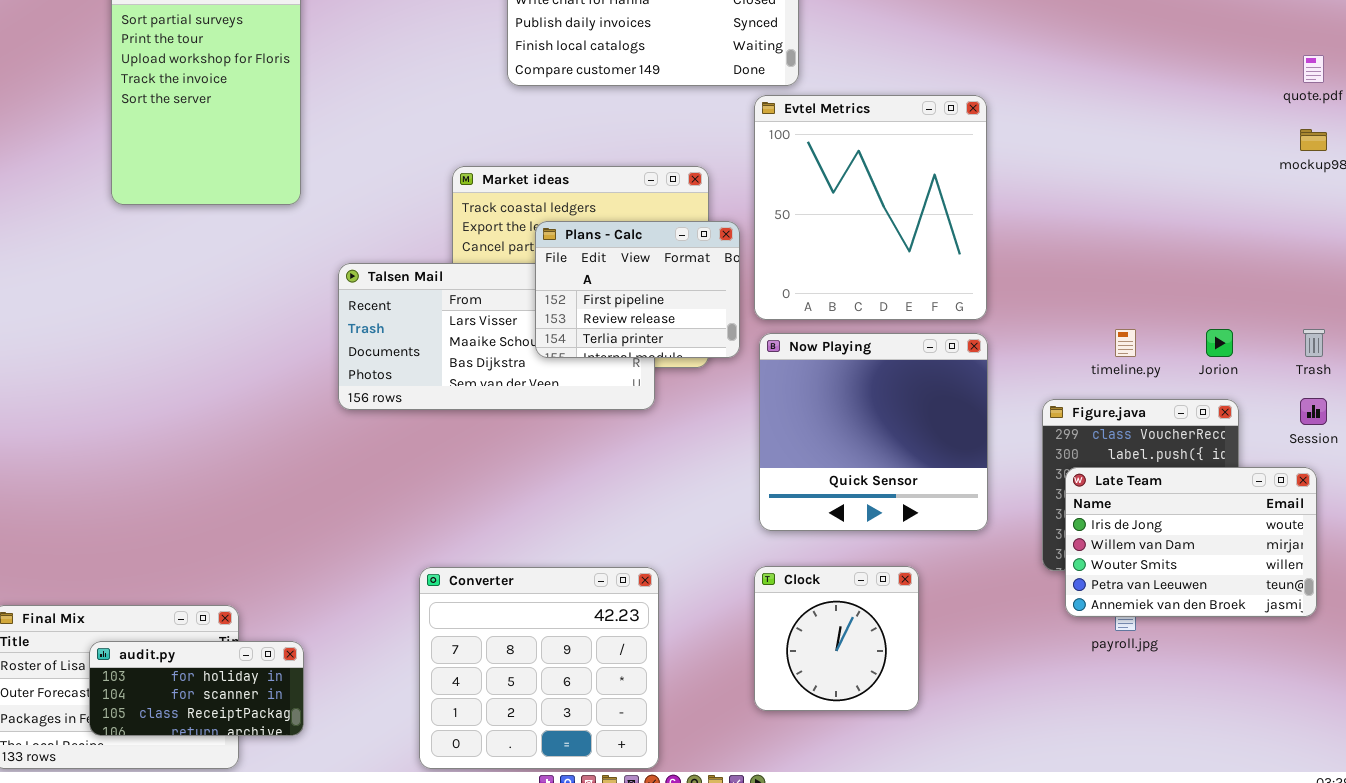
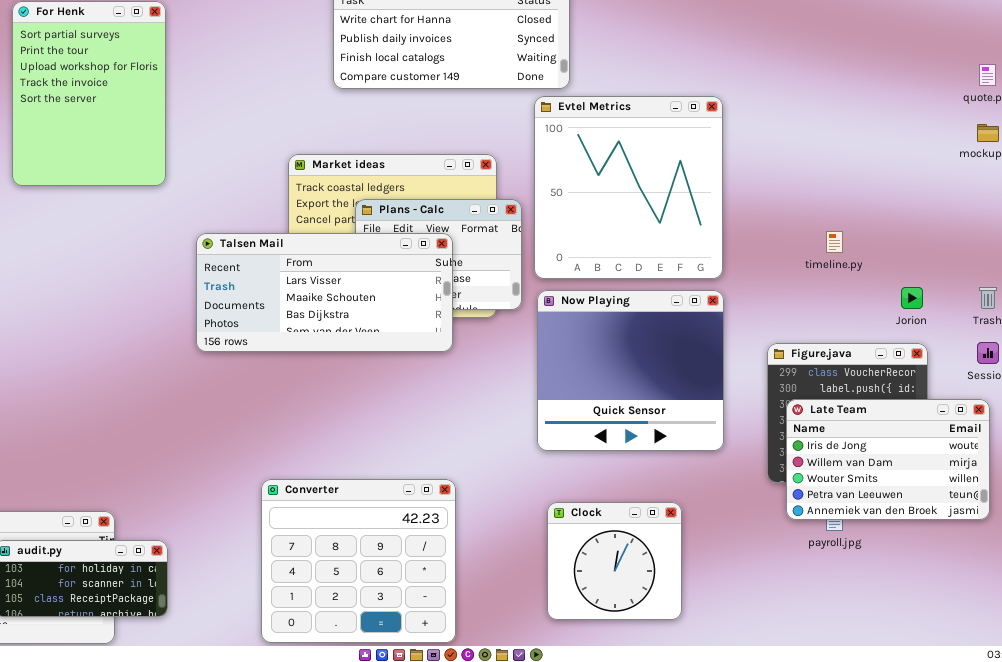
Talsen Mail: [338,263,655,410] -> [196,233,453,352], raised
timeline.py: [1115,329,1136,357] -> [826,231,843,253], moved
Clock: [754,566,919,711] -> [547,502,682,620], moved

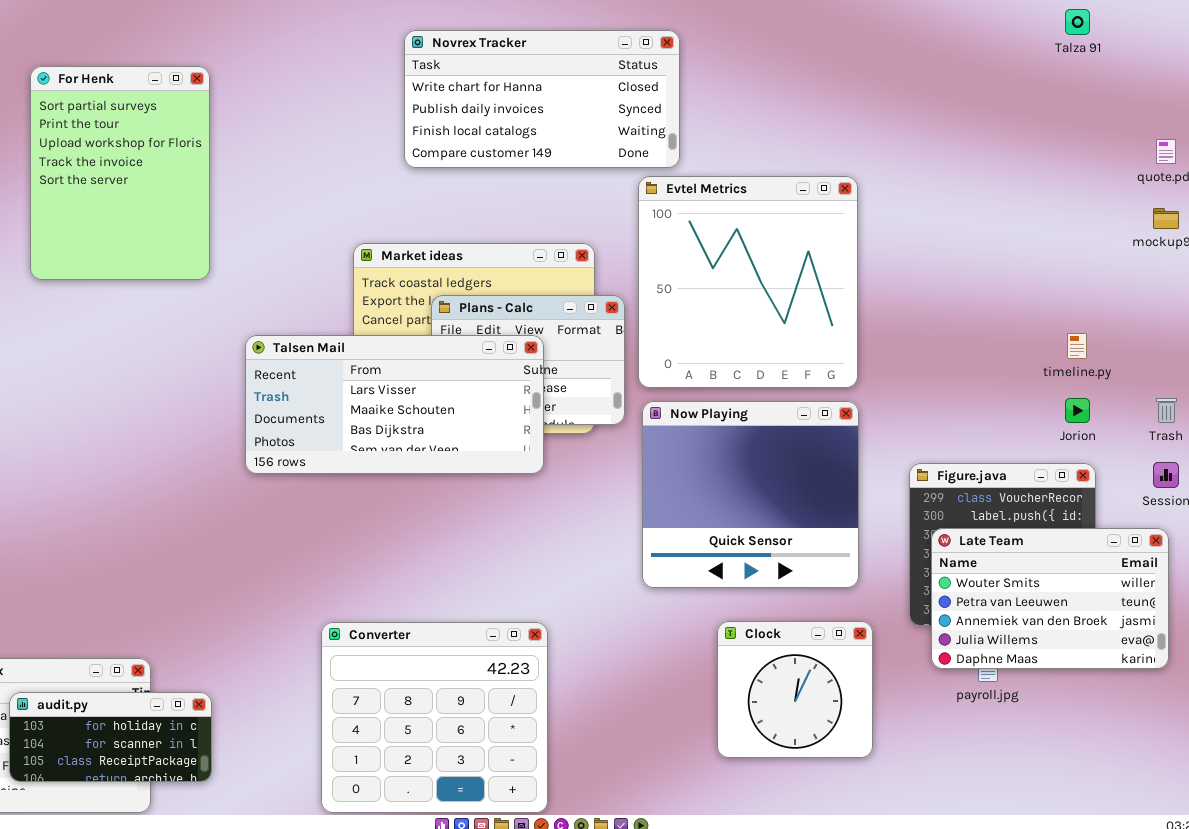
timeline.py: [826,231,843,253] -> [1067,333,1087,359], moved
Late Team: [786,399,990,520] -> [931,528,1169,669], scrolled down 2 rows
Clock: [547,502,682,620] -> [717,621,873,758], moved

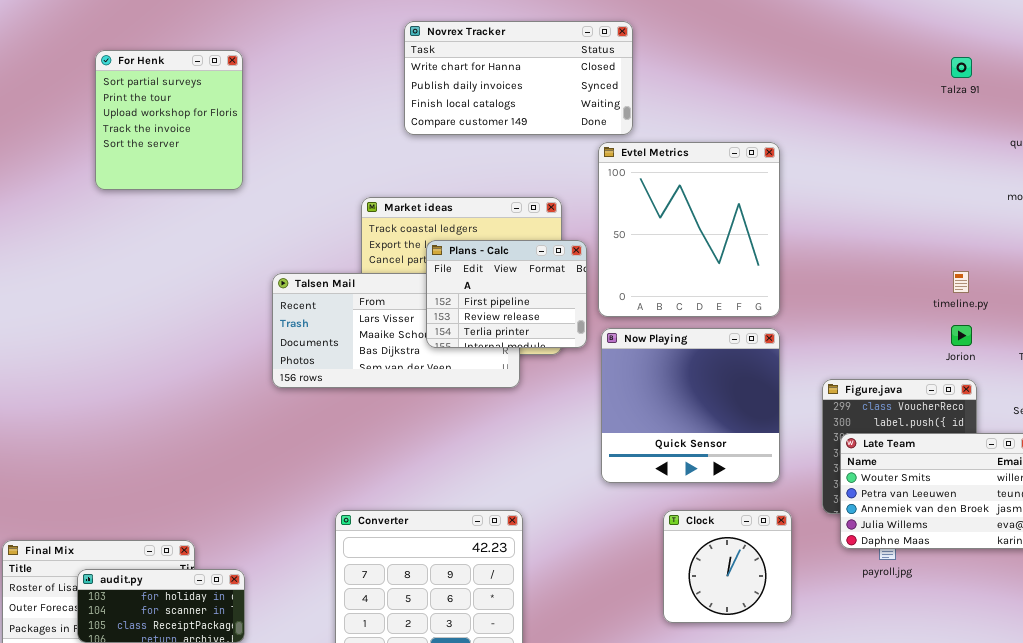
Talza 91: [1065,9,1090,35] -> [951,57,972,78], moved
For Henk: [30,66,210,280] -> [95,50,243,190], resized
Plans - Calc: [431,295,625,425] -> [426,240,587,348], raised

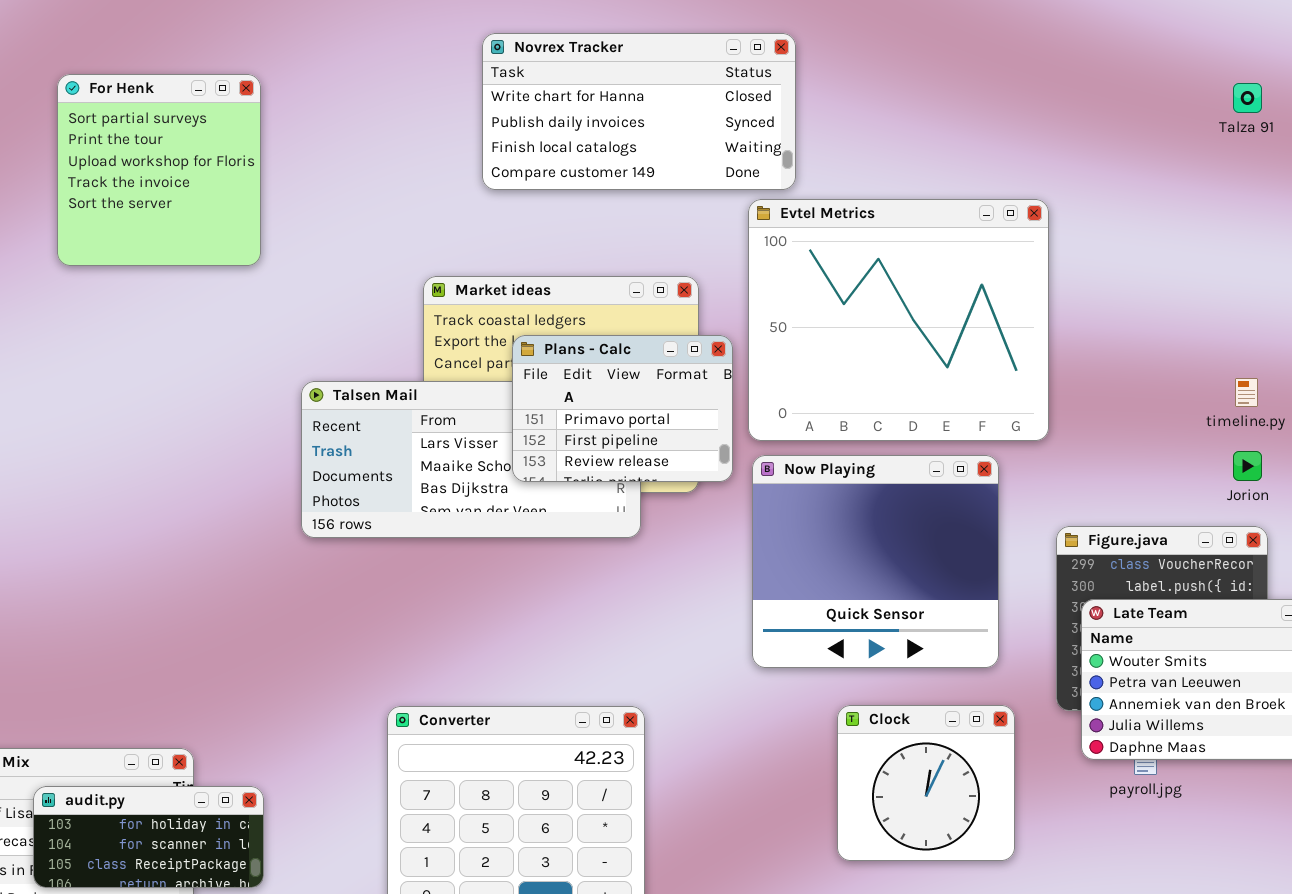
Evtel Metrics: [598,142,780,317] -> [748,199,1049,441], resized
Plans - Calc: [426,240,587,348] -> [512,335,733,482], scrolled up 1 row

